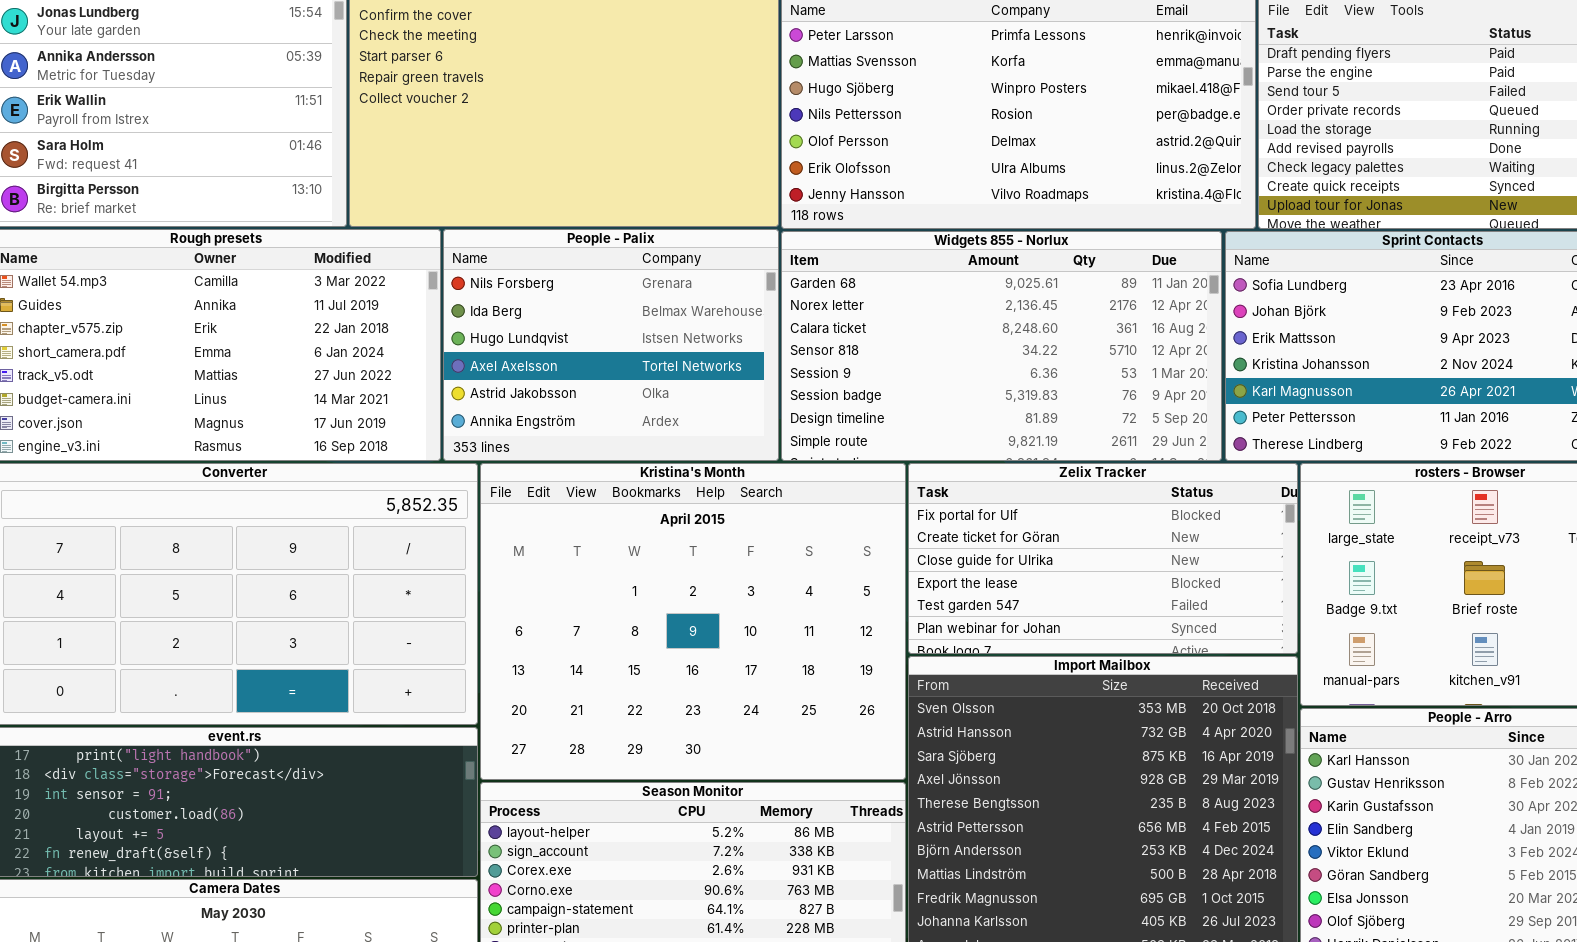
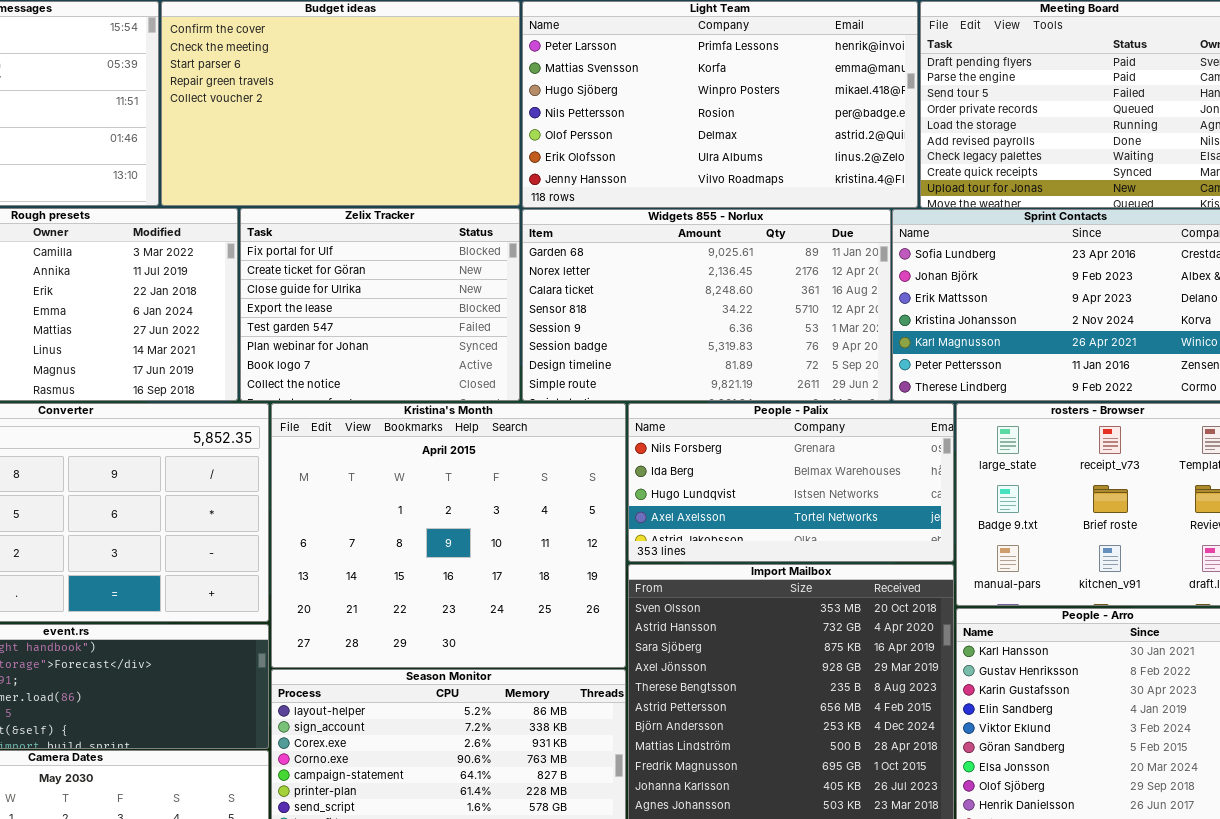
People - Palix: [443,229,779,461] -> [628,403,954,562], moved, resized
Zelix Tracker: [908,463,1298,654] -> [240,208,520,401], moved, resized

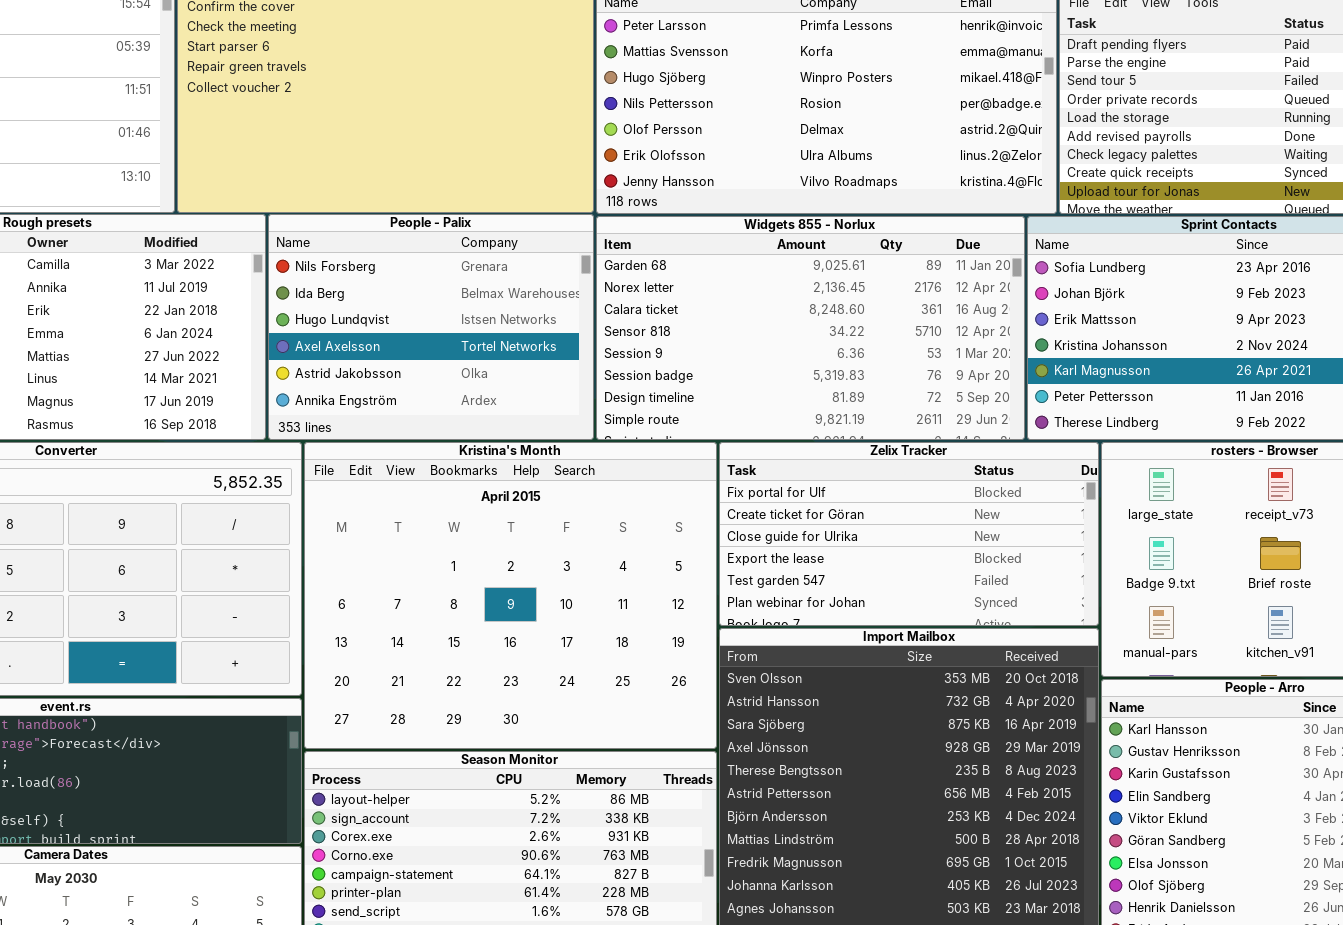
Zelix Tracker: [240,208,520,401] -> [719,442,1099,626], moved, resized
People - Palix: [628,403,954,562] -> [268,214,594,440], moved, resized

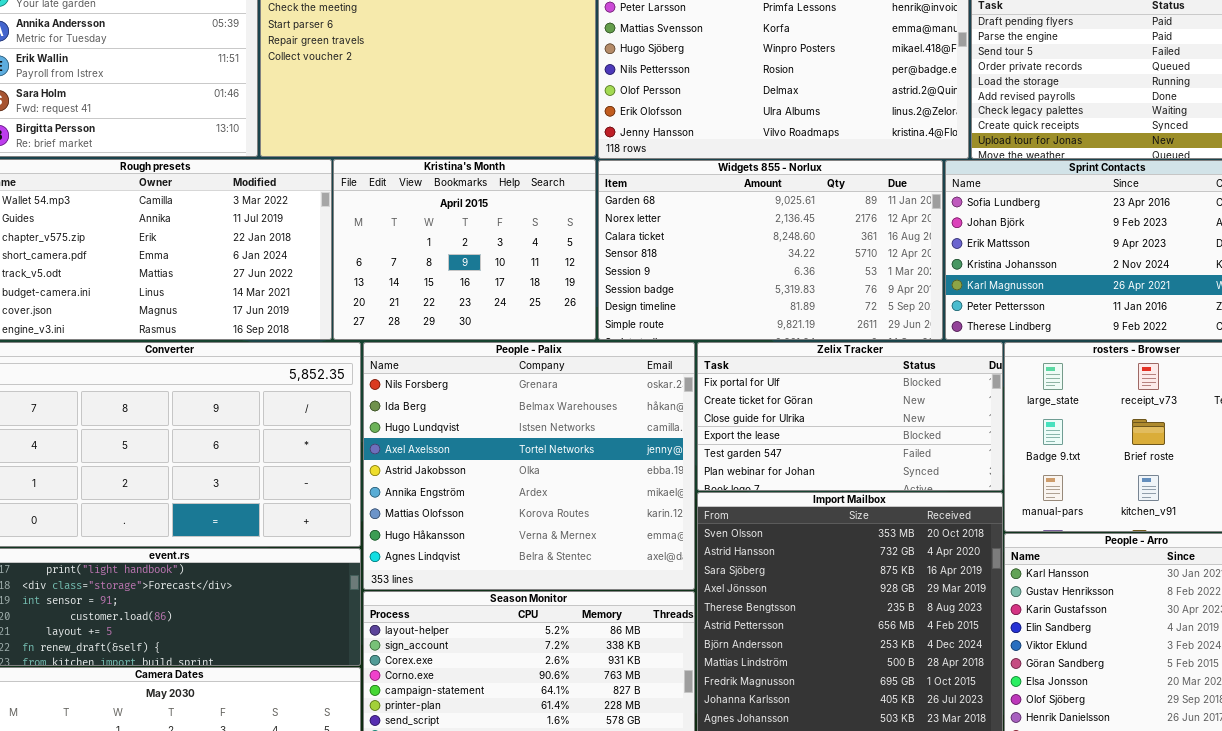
People - Palix: [268,214,594,440] -> [363,342,695,590], moved, resized
Kristina's Month: [304,442,717,749] -> [333,159,596,340], moved, resized

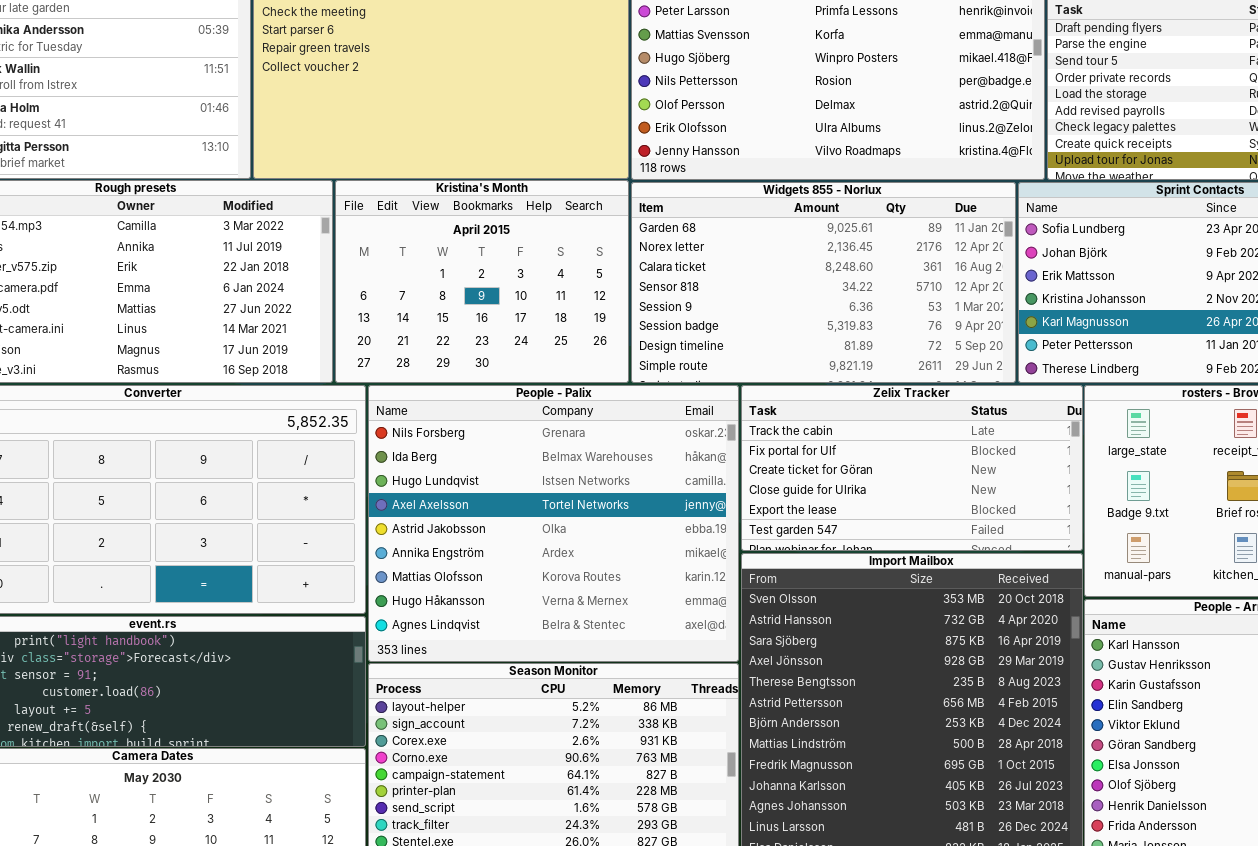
Zelix Tracker: [697,342,1003,491] -> [741,385,1083,551], scrolled up 1 row

